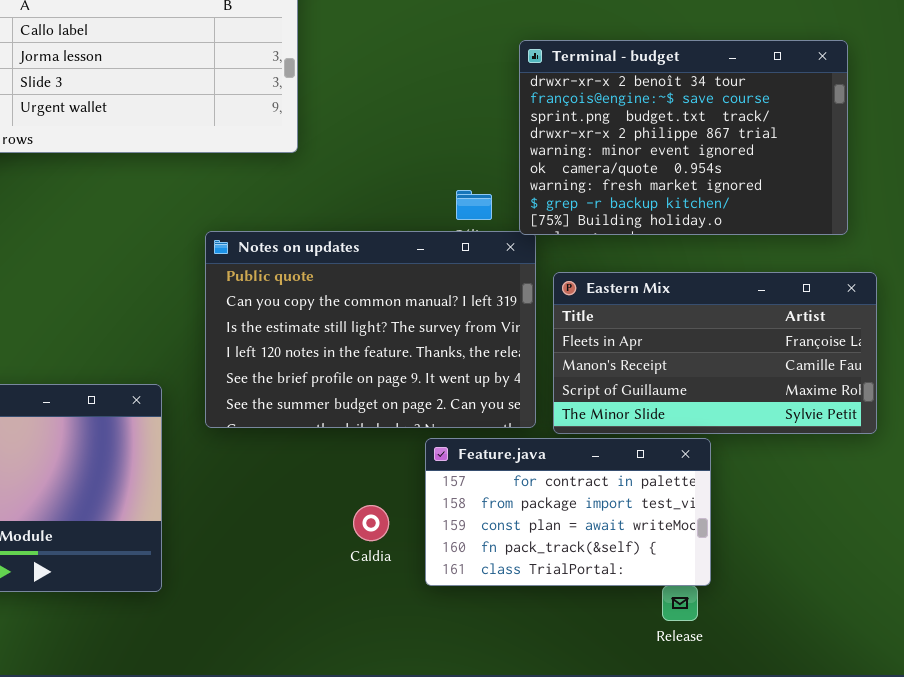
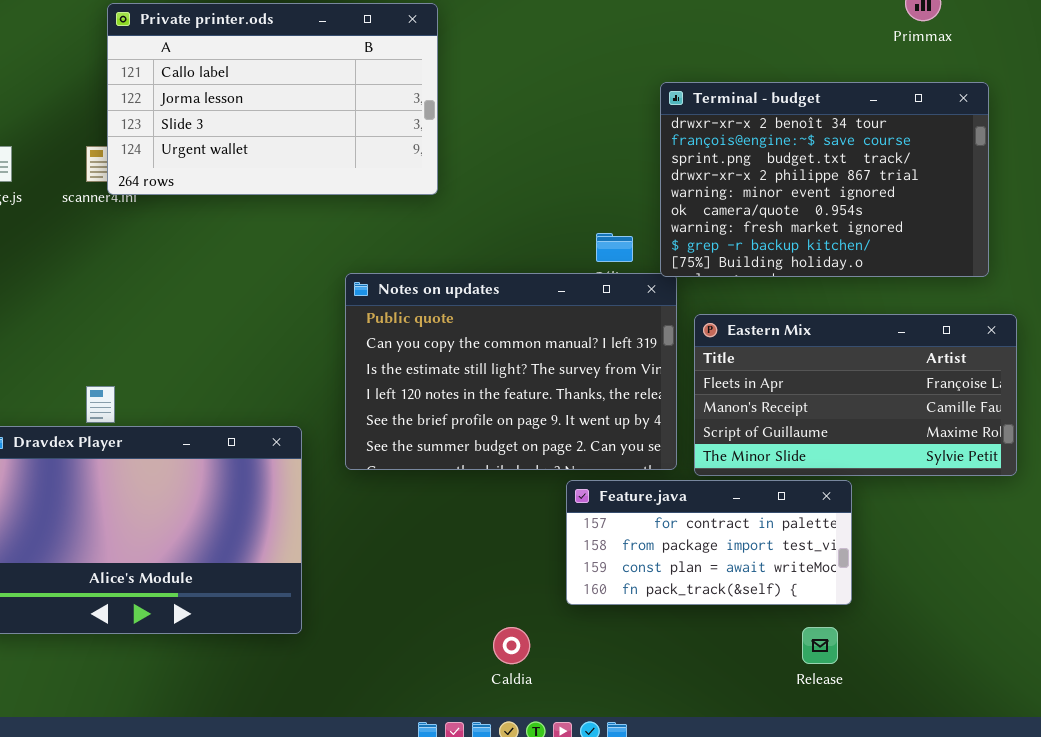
Feature.java: [425,438,711,586] -> [566,480,852,605], resized
Caldia: [353,505,389,541] -> [493,627,530,664], moved

